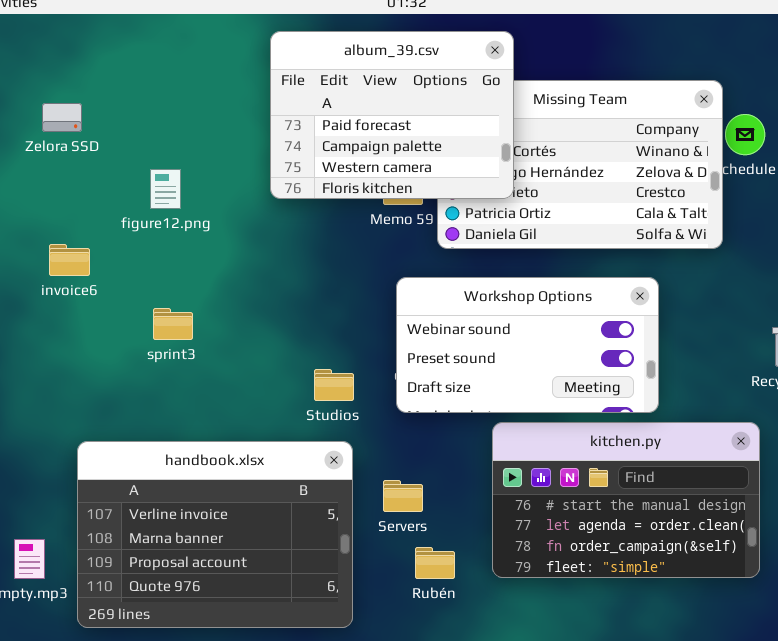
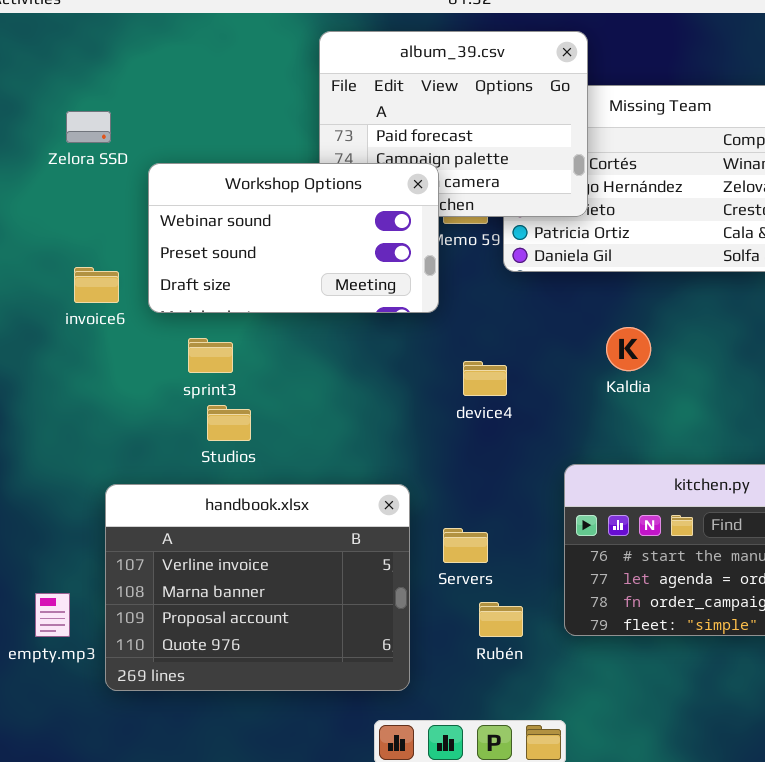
Workshop Options: [396,277,659,413] -> [148,163,439,313], moved
Studios: [314,369,354,401] -> [207,405,251,441], moved

